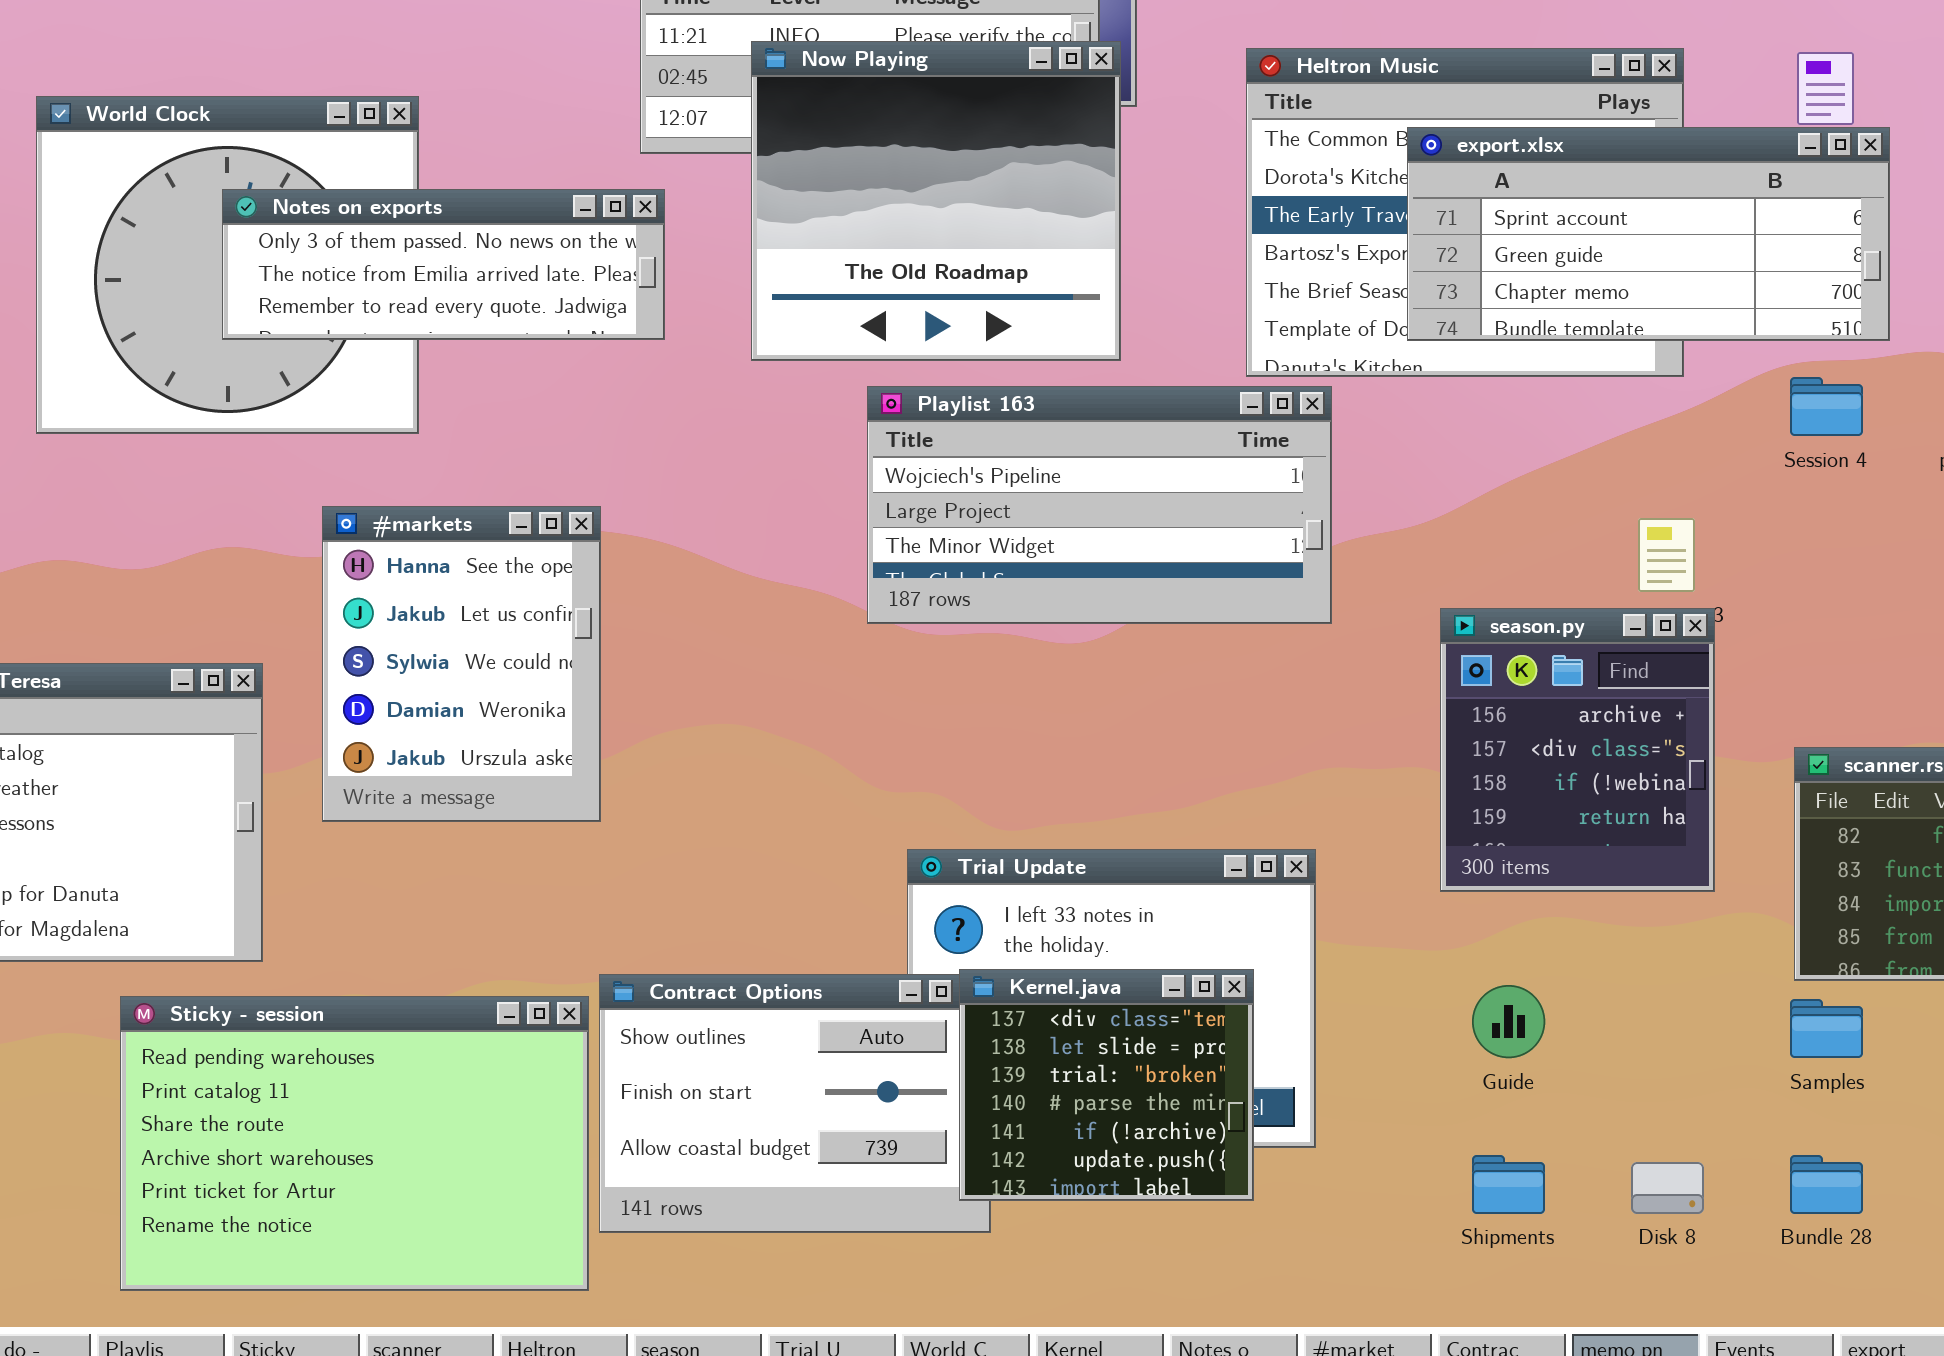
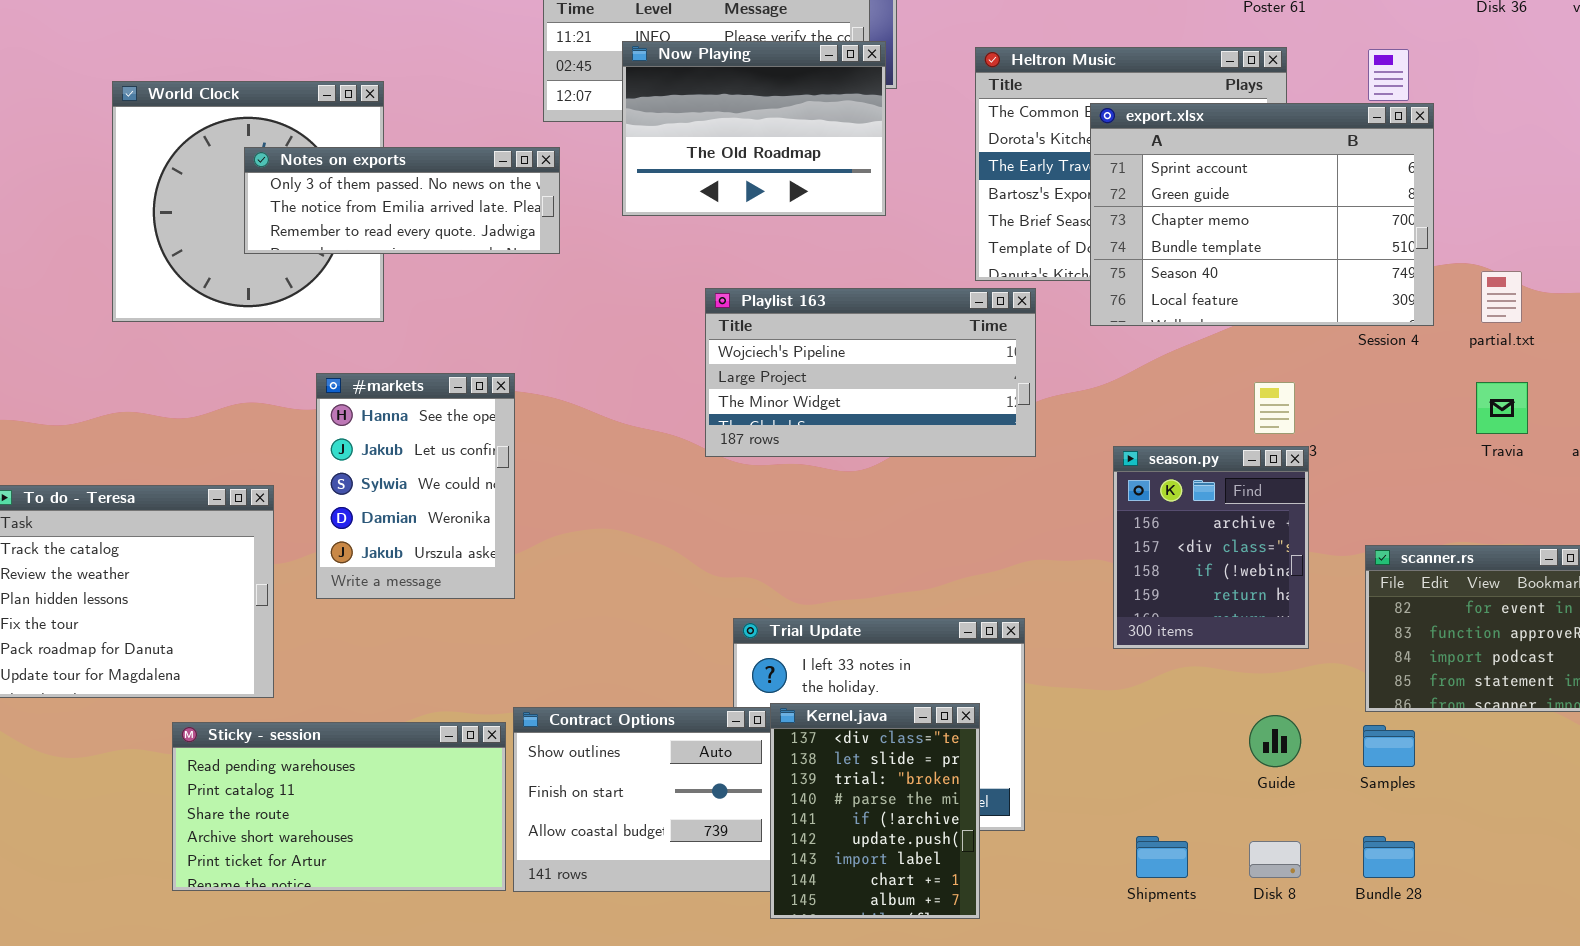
Now Playing: [751,41,1121,361] -> [622,41,886,216], resized
export.xlsx: [1407,127,1890,341] -> [1090,103,1434,326], resized
Kernel.java: [959,969,1254,1201] -> [770,703,980,919], resized
Guide: [1472,985,1545,1058] -> [1249,715,1301,767], moved
Sticky - session: [120,996,589,1291] -> [172,722,506,891], resized

